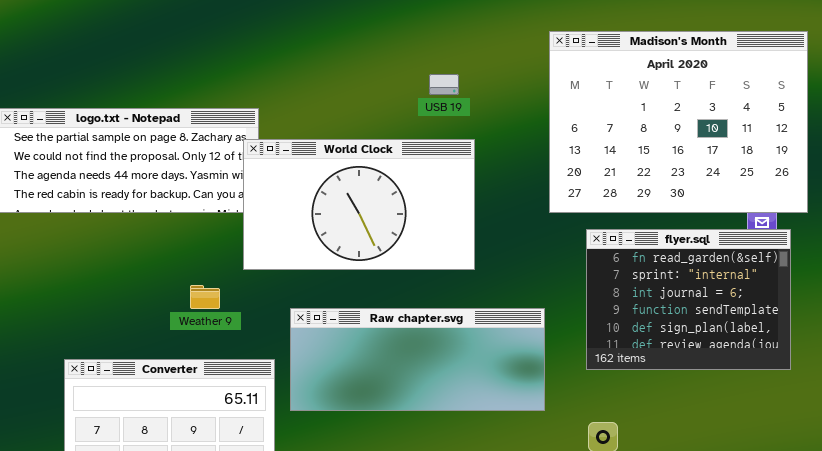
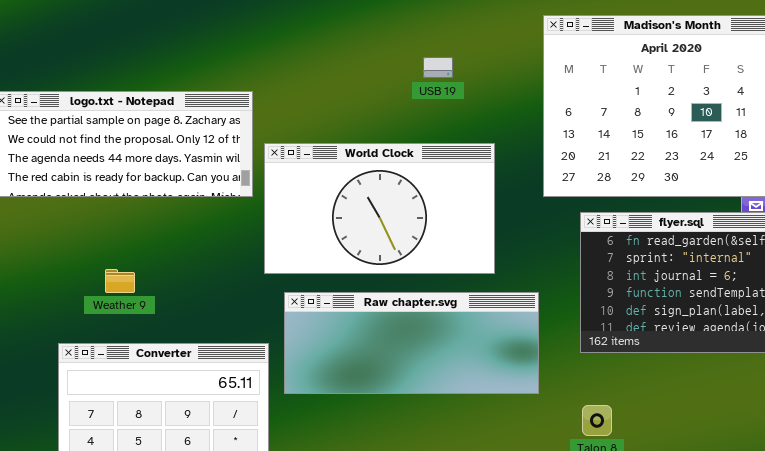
World Clock: [243,139,475,270] -> [264,143,495,274], moved
Weather 9: [190,285,220,309] -> [105,269,135,293], moved

